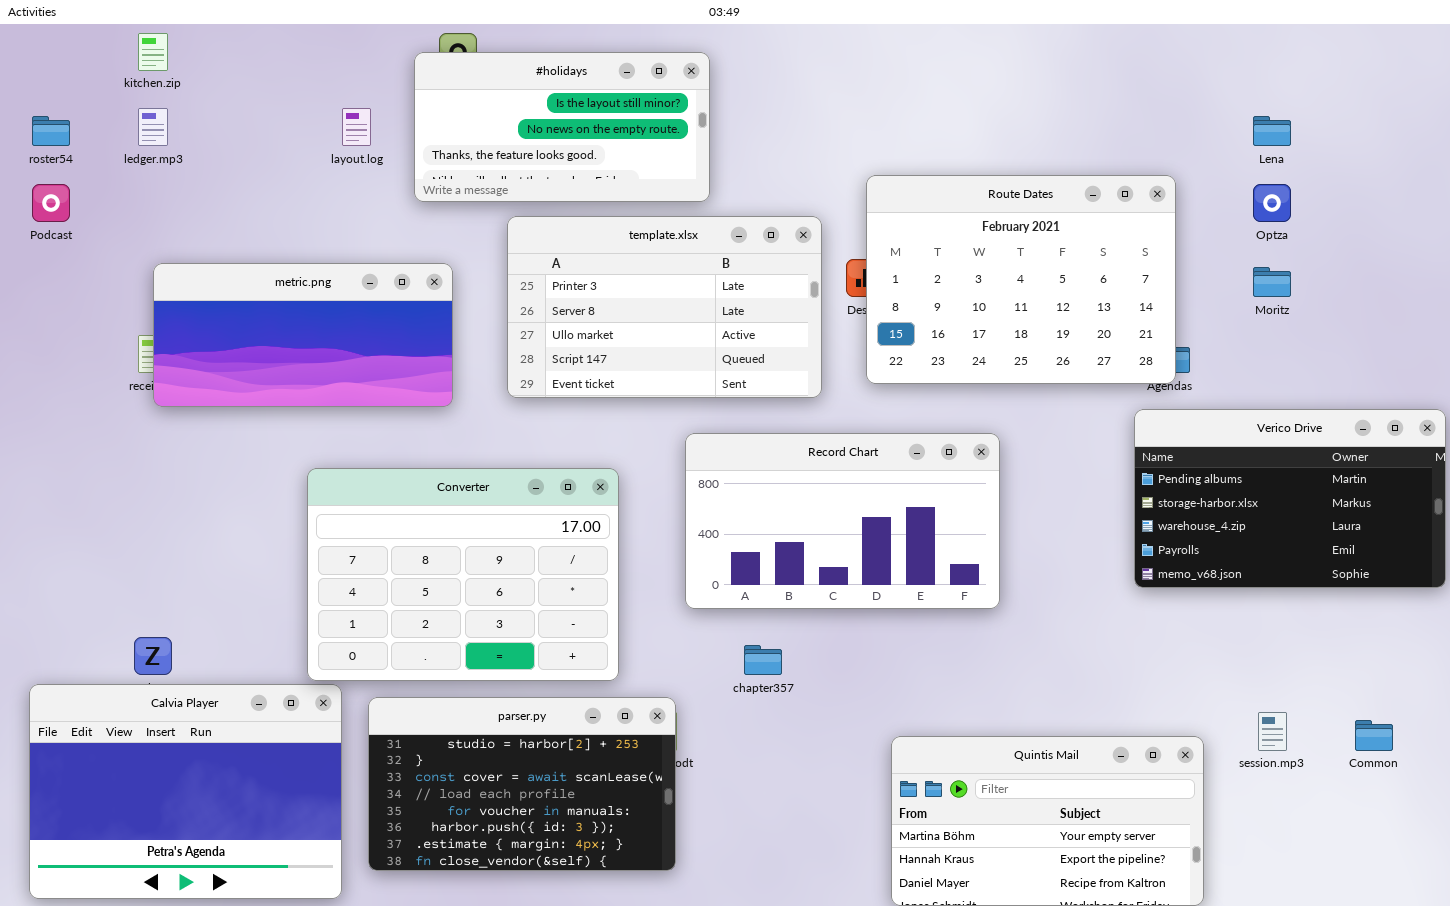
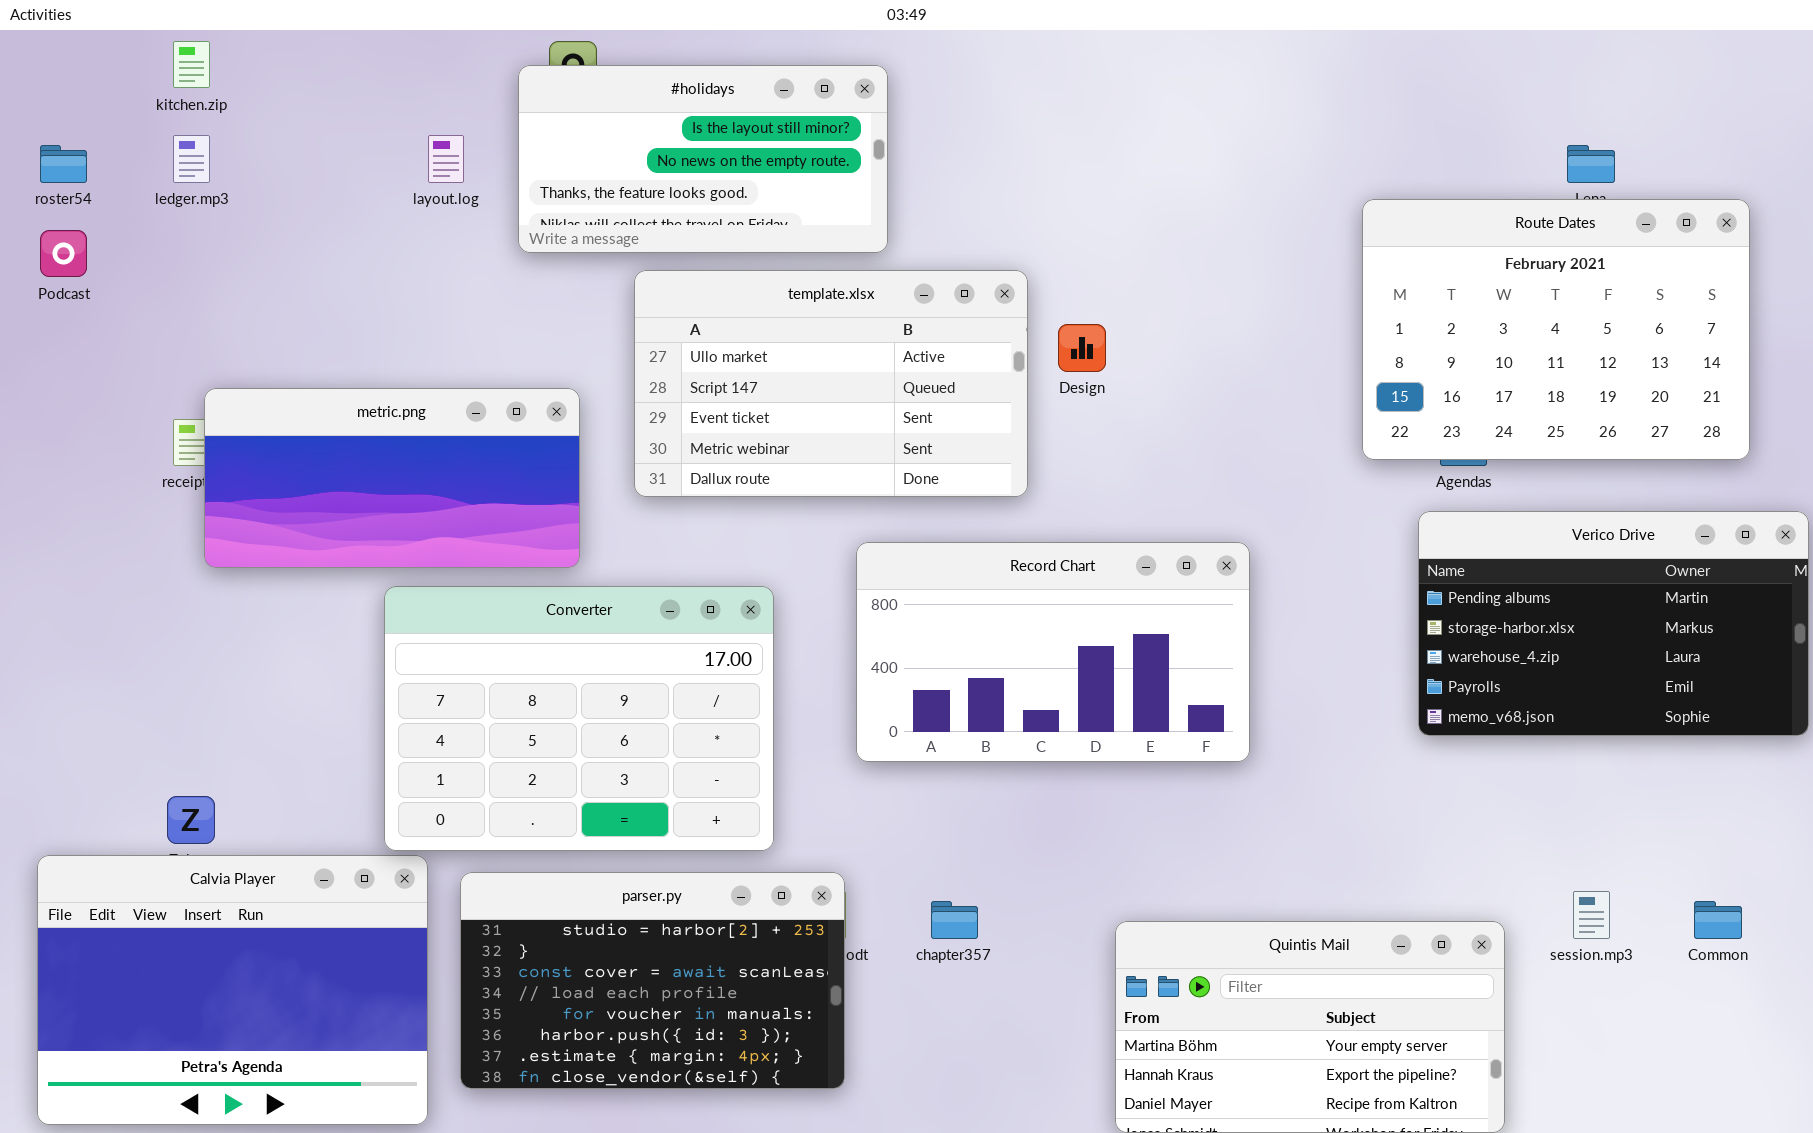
Route Dates: [866,175,1176,384] -> [1362,199,1750,460], moved
template.xlsx: [507,216,822,398] -> [634,270,1028,497], scrolled down 2 rows
metric.png: [153,263,453,407] -> [204,388,580,568], moved
chapter357: [744,645,782,675] -> [931,901,978,939], moved

